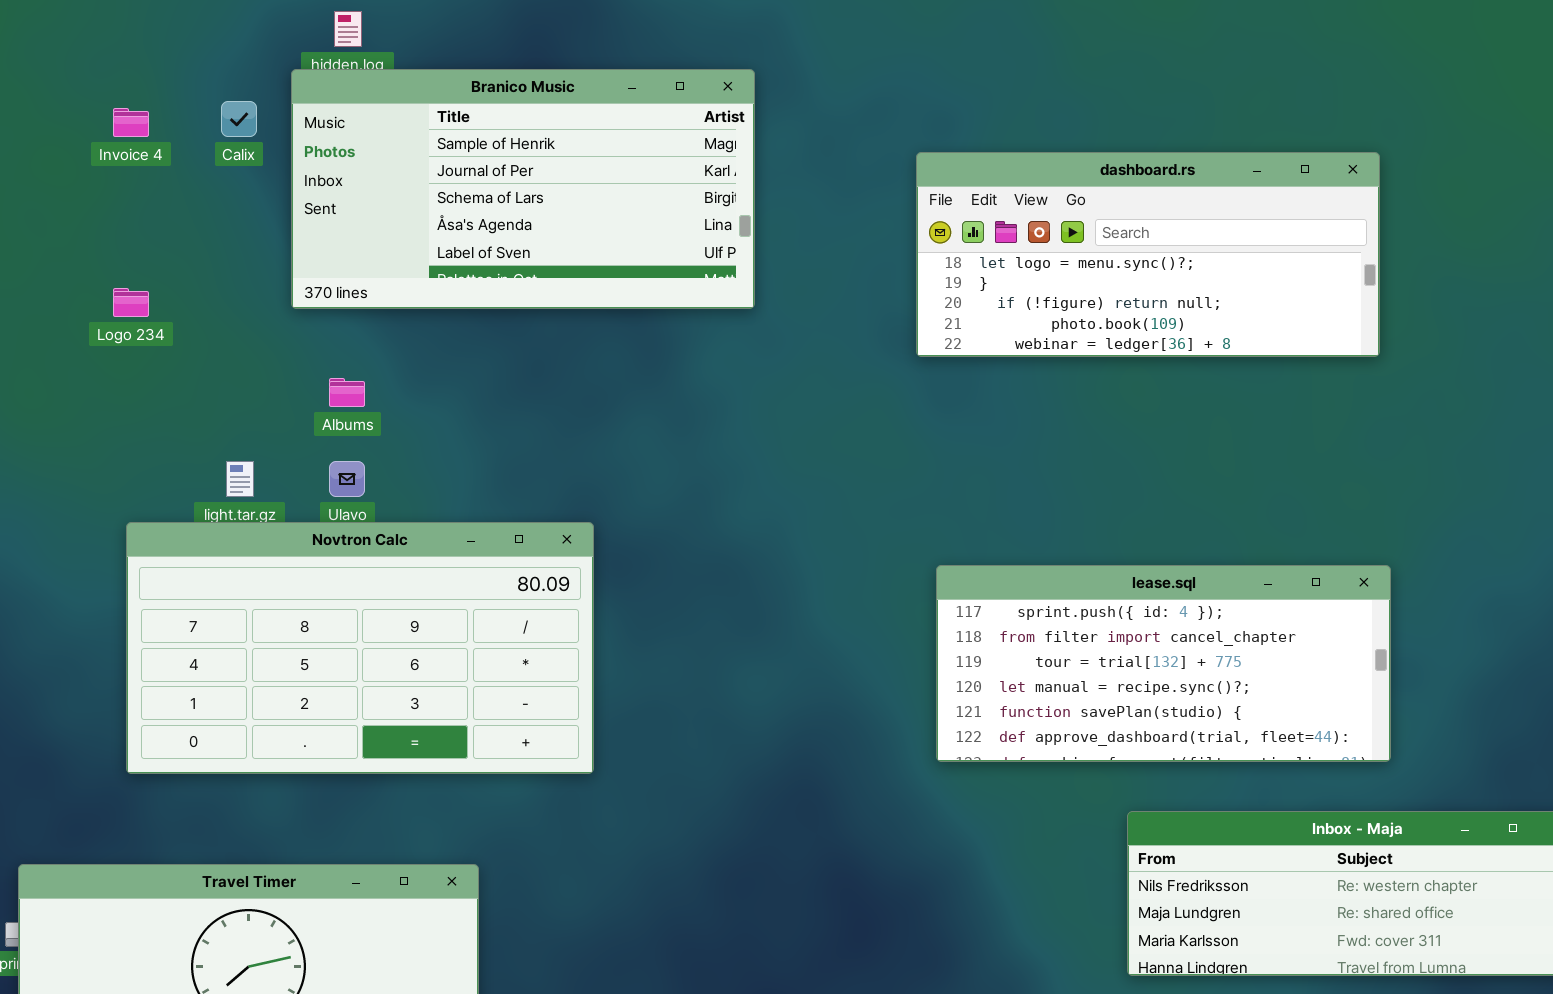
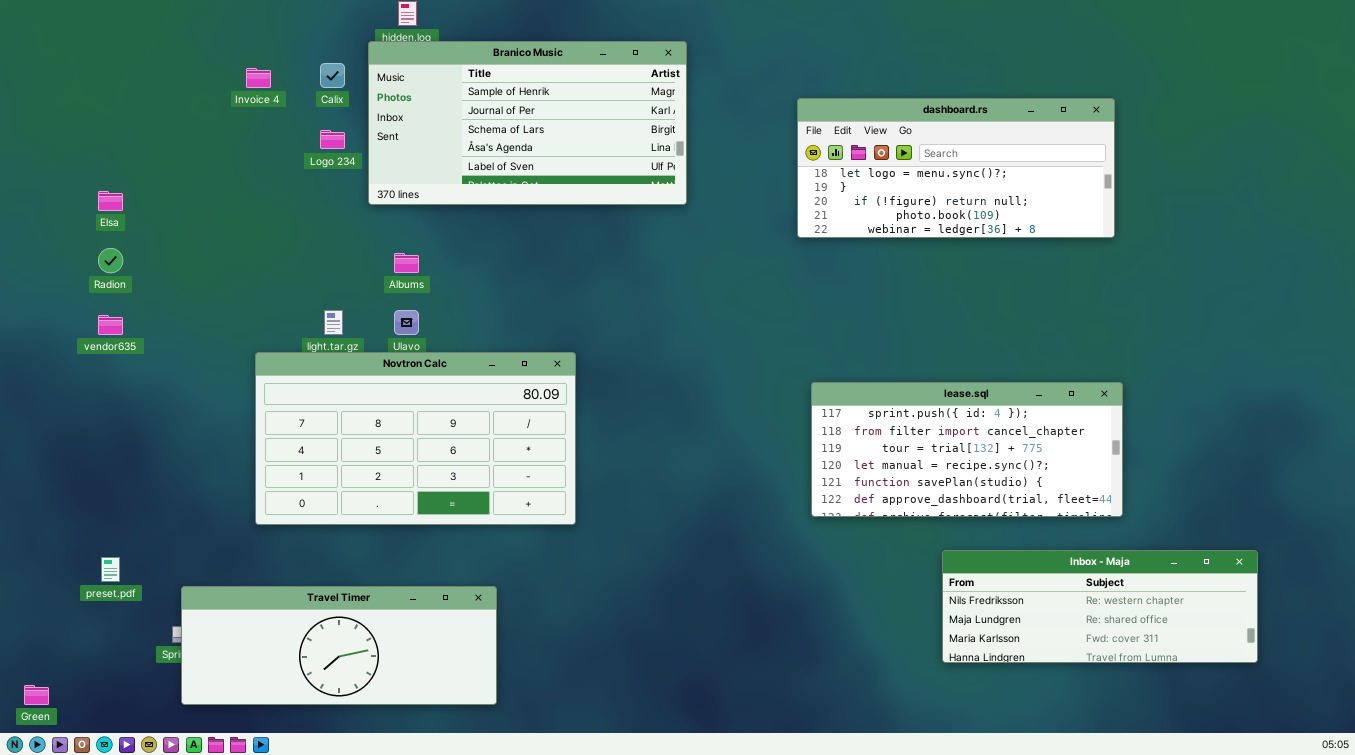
Logo 234: [113,288,149,317] -> [320,130,345,149], moved

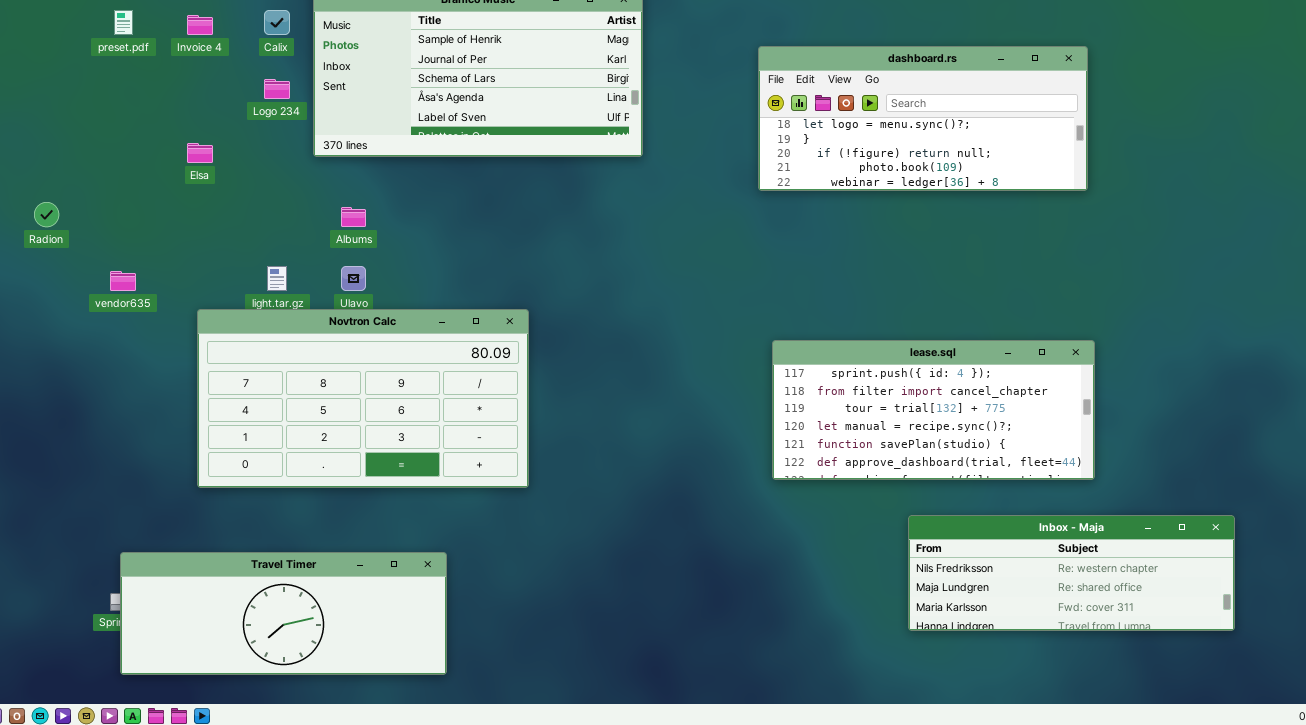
Elsa: [98,191,123,211] -> [187,143,213,163], moved
vendor635: [98,315,123,335] -> [110,271,136,291], moved
preset.pdf: [101,557,120,582] -> [114,10,133,35], moved

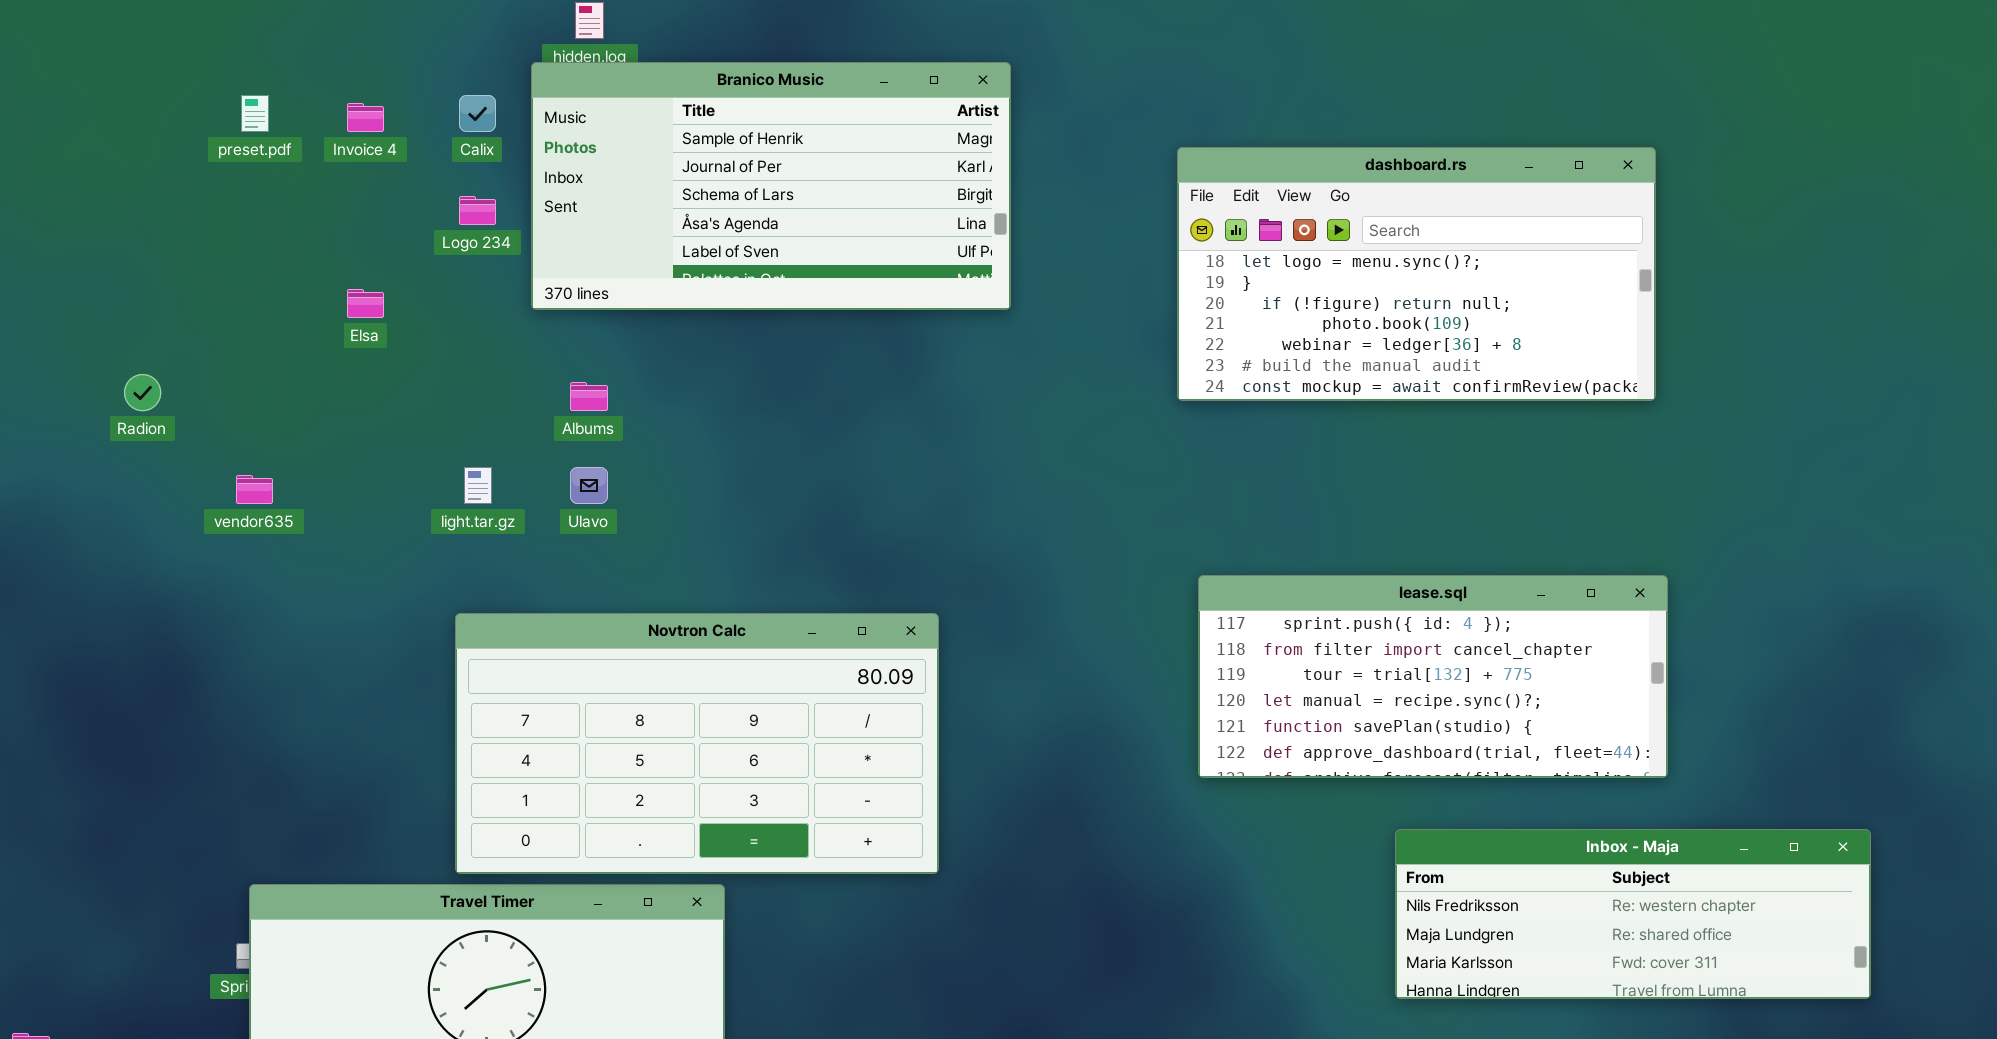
dashboard.rs: [758,46,1088,191] -> [1177,147,1656,401], resized
Novtron Calc: [197,309,529,488] -> [455,613,939,874], moved

